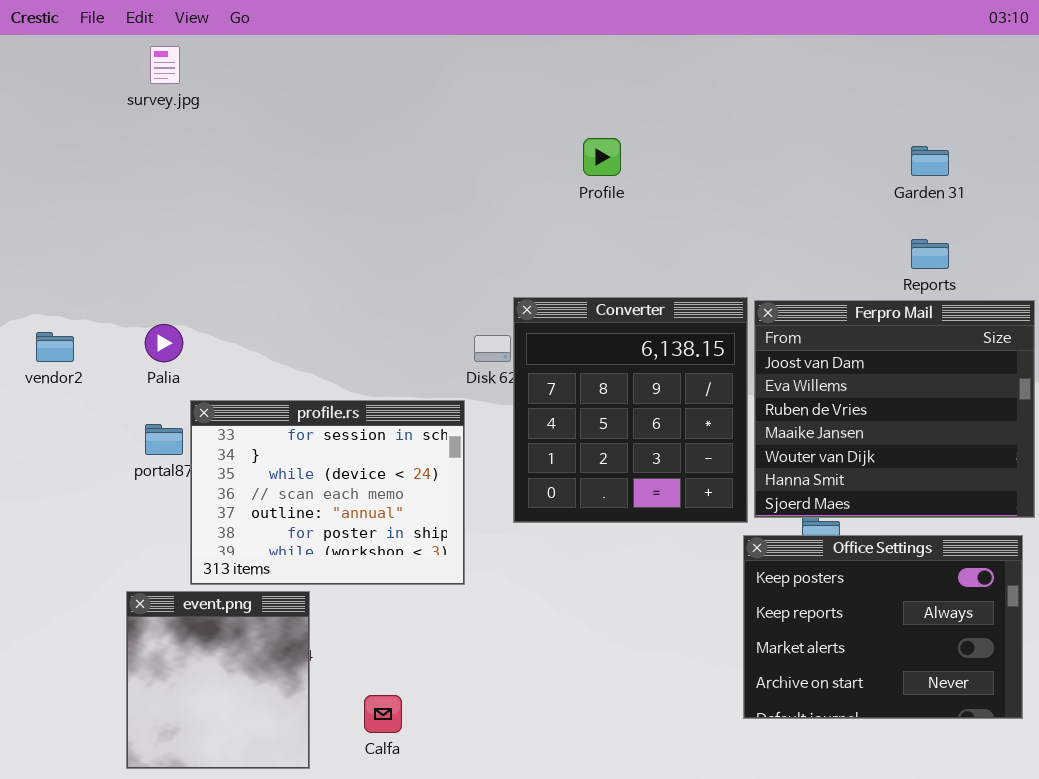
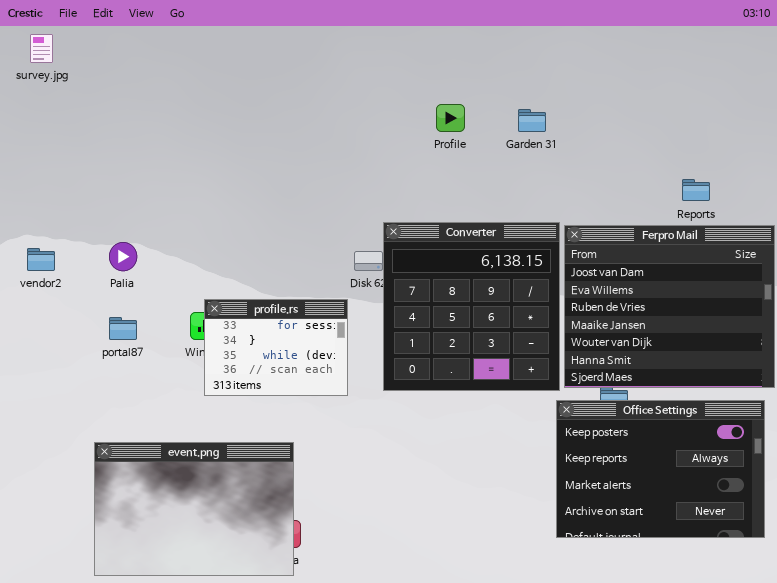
survey.jpg: [150,46,180,84] -> [30,34,53,63], moved
Garden 31: [911,146,949,176] -> [518,109,546,132], moved
profile.rs: [190,400,465,585] -> [204,299,348,396], resized
event.png: [126,591,310,769] -> [94,442,294,576], resized

